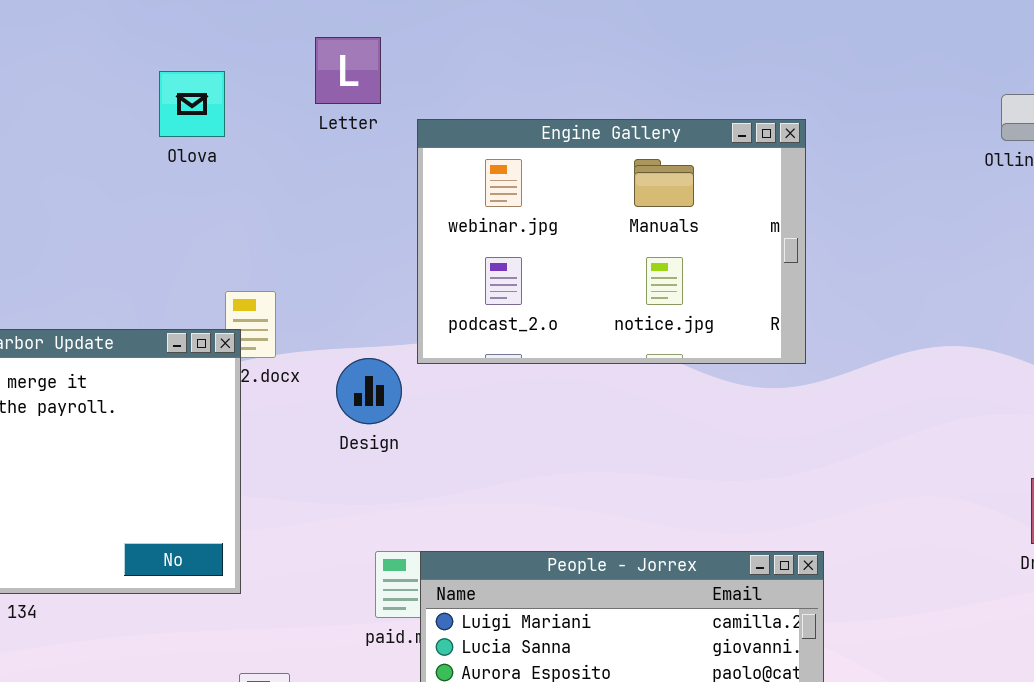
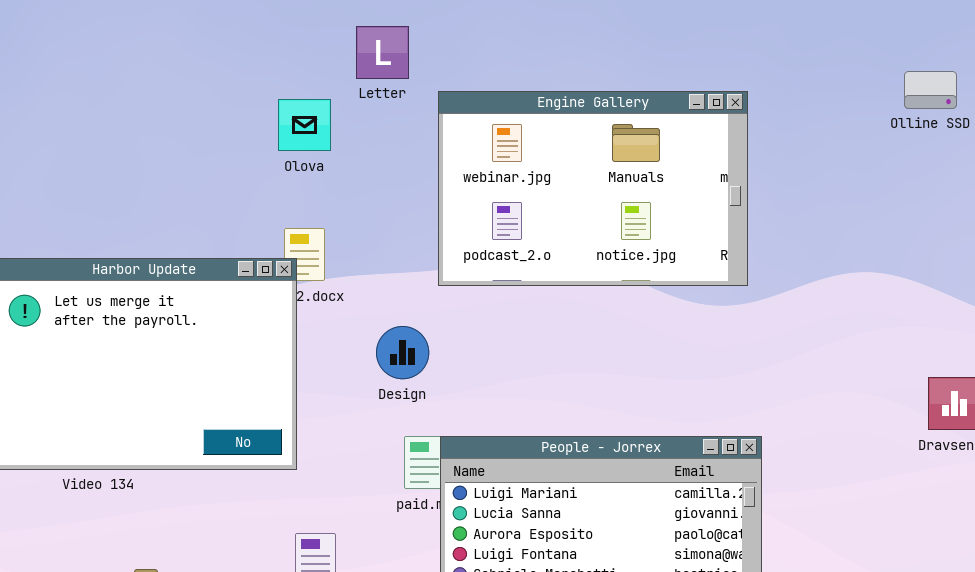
Olova: [159,71,225,137] -> [278,99,331,151], moved
Design: [336,358,402,424] -> [376,326,429,379], moved

